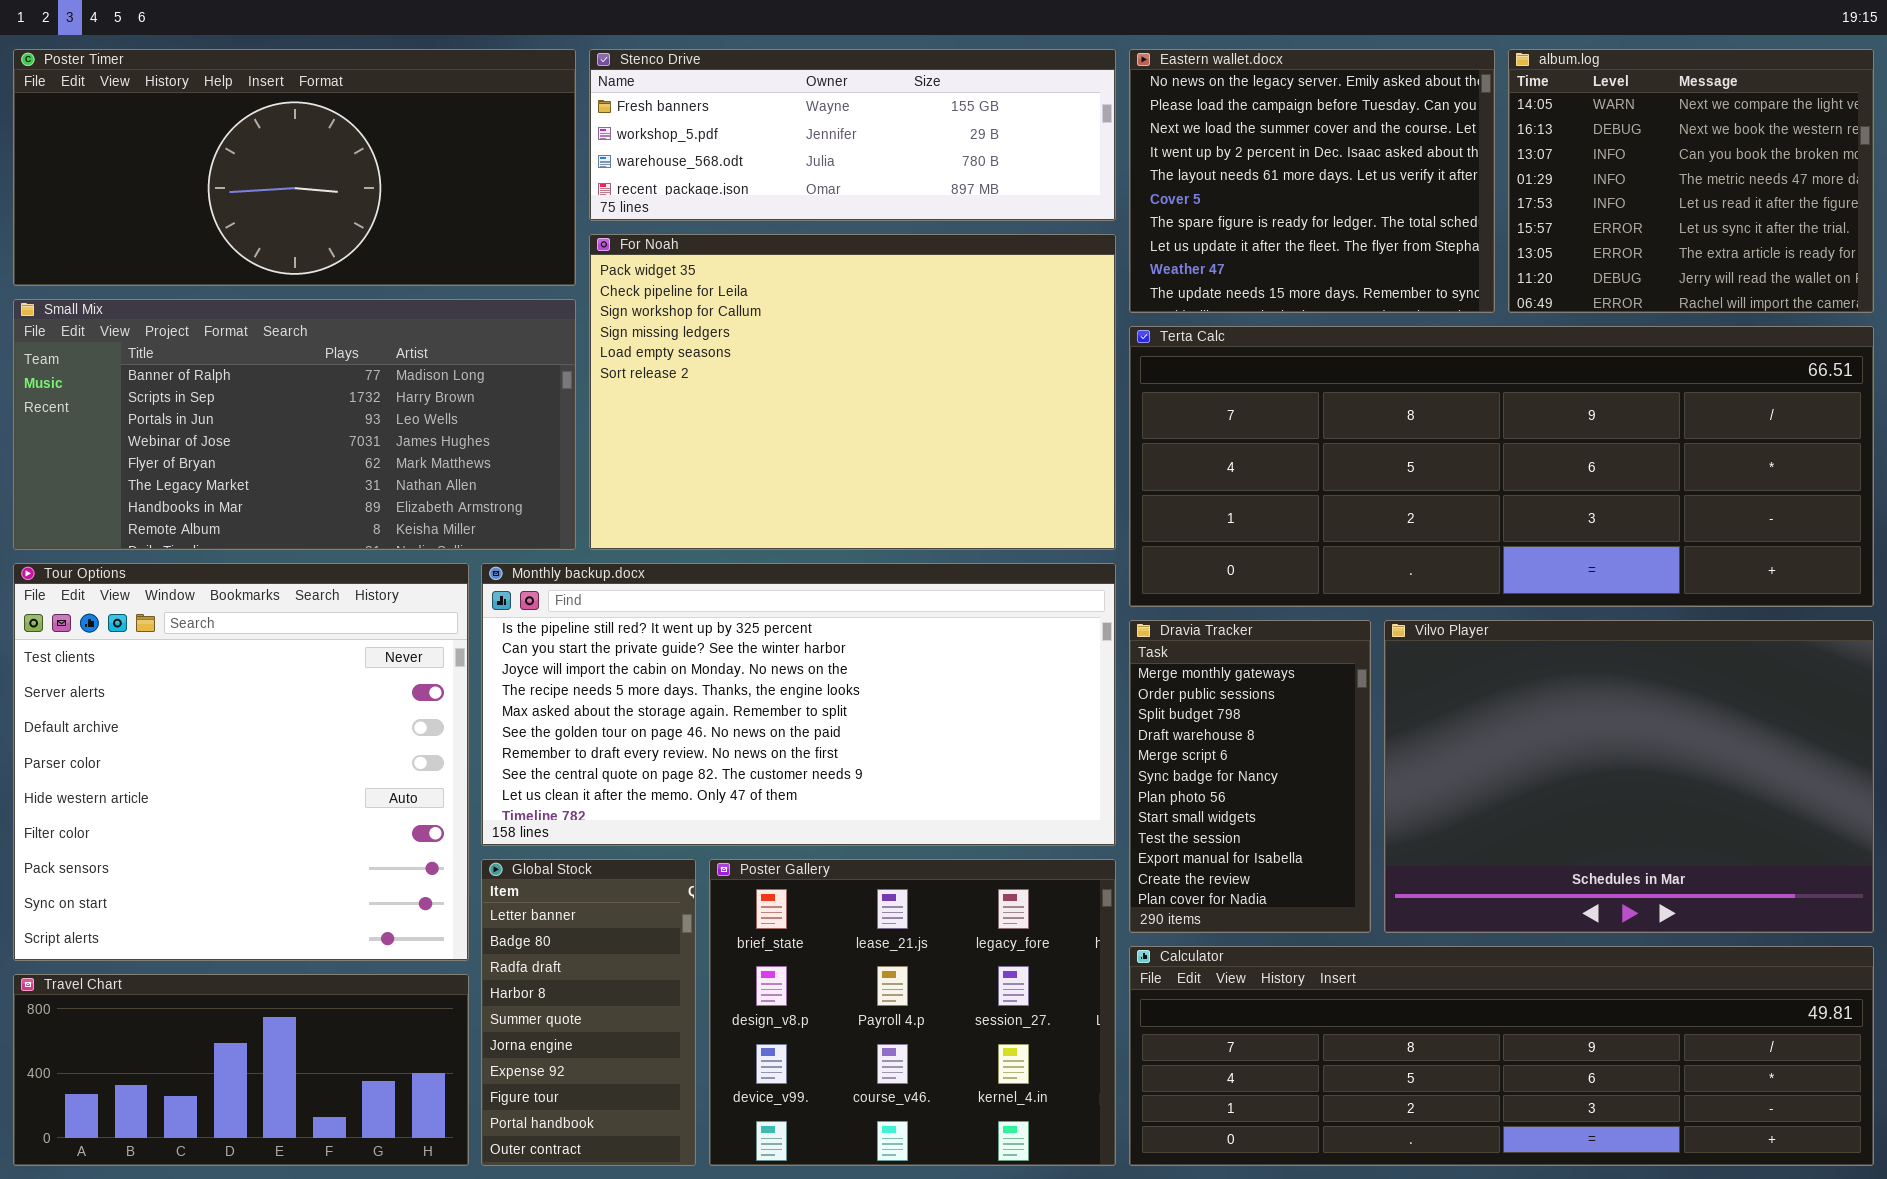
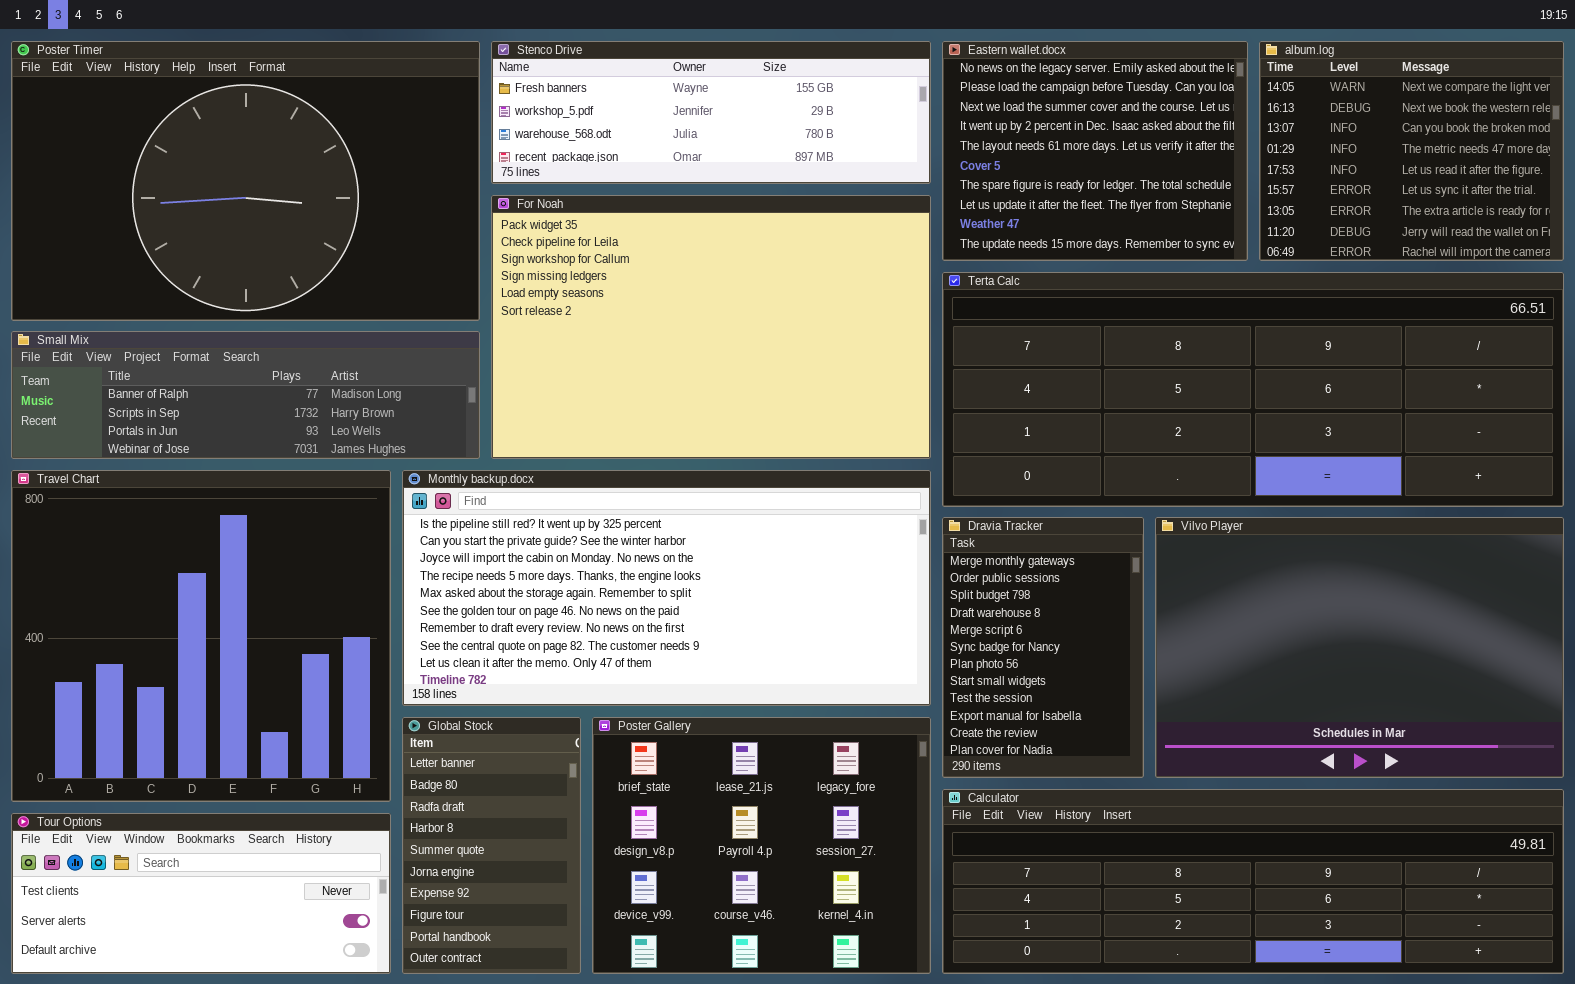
Poster Timer: [13,49,576,286] -> [11,41,480,321], resized
Small Mix: [13,299,576,550] -> [11,331,480,459], resized
Tour Options: [13,563,469,961] -> [11,813,391,974], moved, resized
Travel Chart: [13,974,469,1166] -> [11,470,391,802], moved, resized

